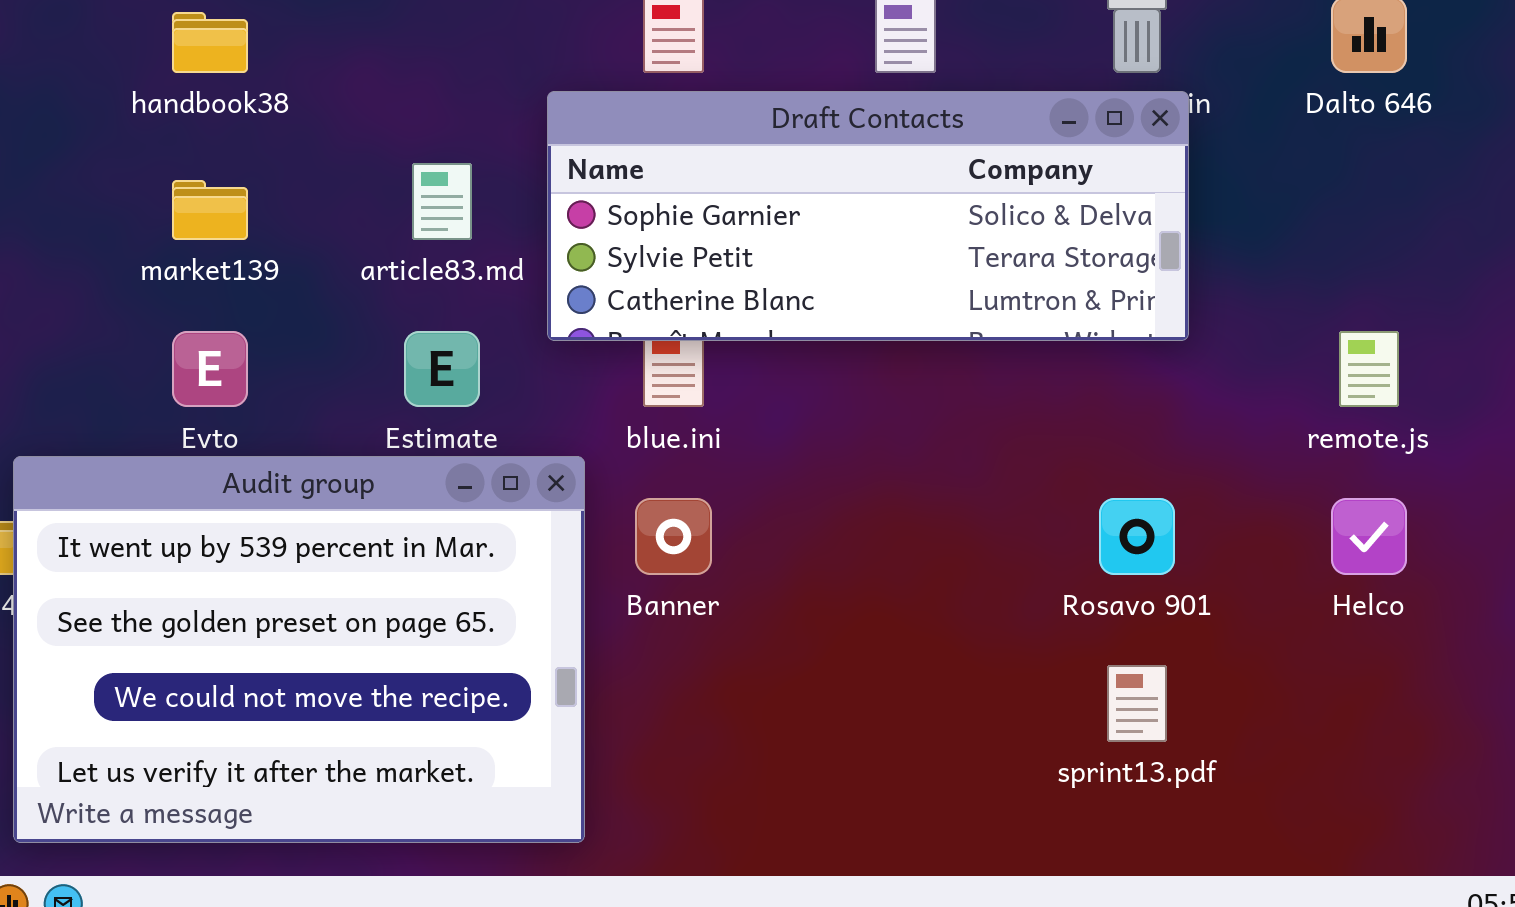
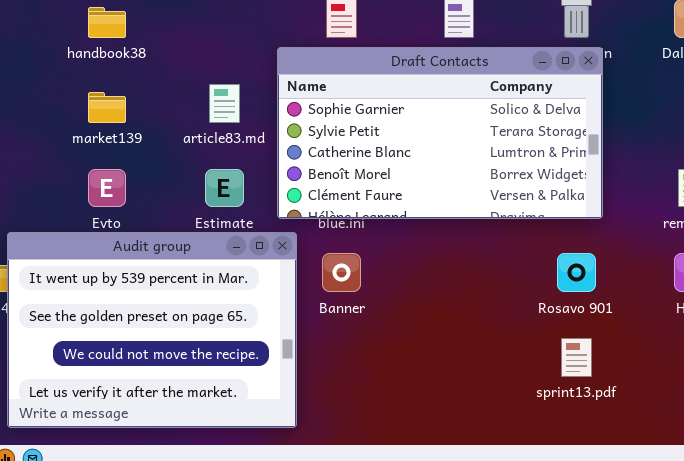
Draft Contacts: [547,91,1189,341] -> [277,47,603,219], resized

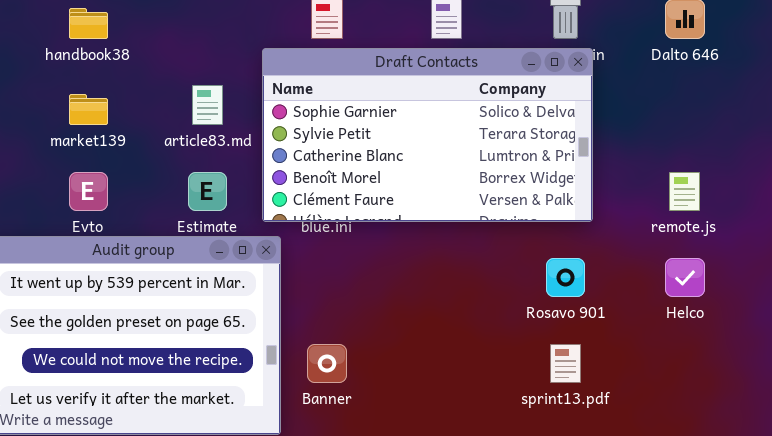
Banner: [322,253,361,292] -> [307,344,347,383], moved

